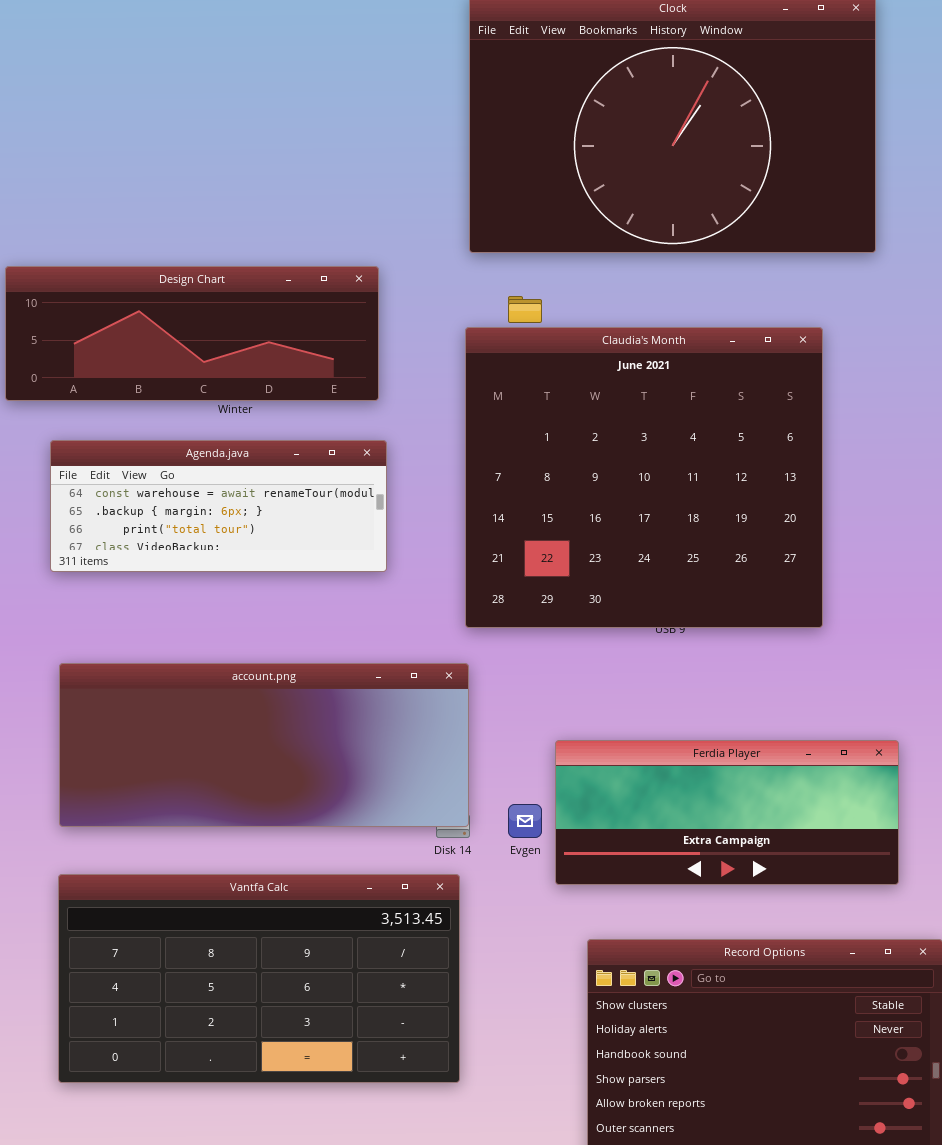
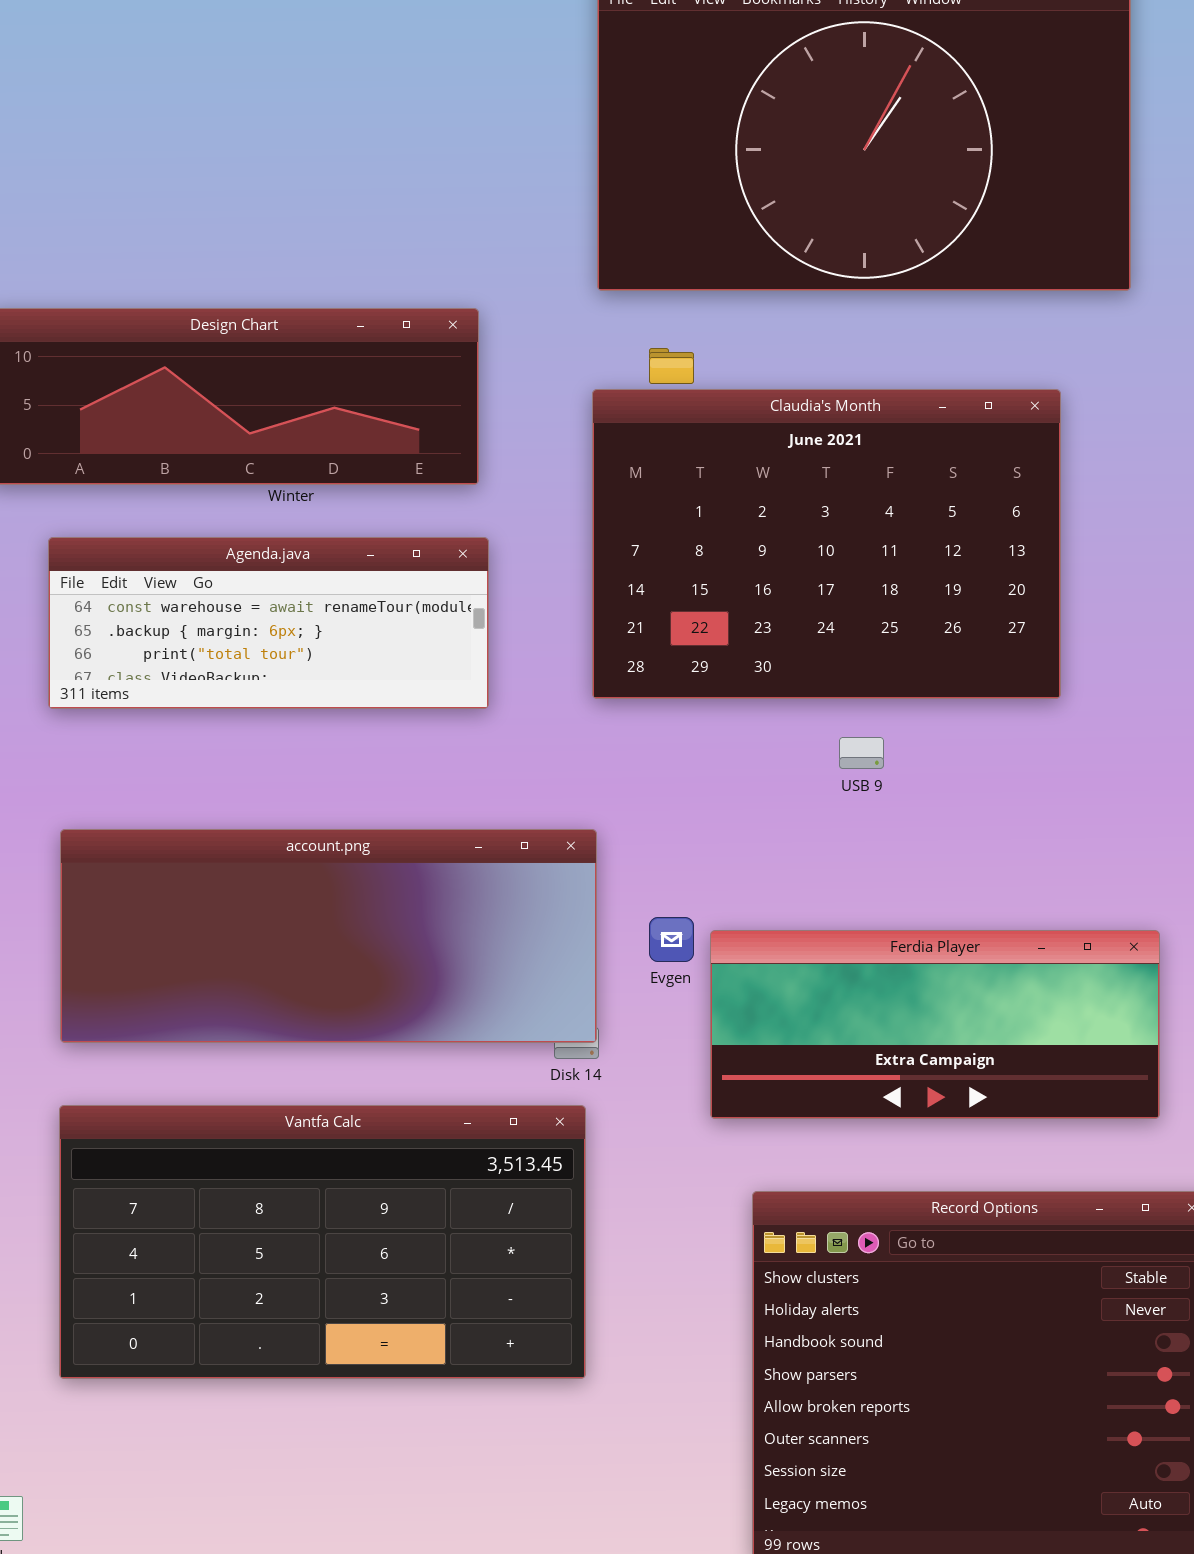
Claudia's Month: [465,327,823,628] -> [592,389,1061,699], resized
Evgen: [508,804,542,838] -> [649,917,694,962], moved

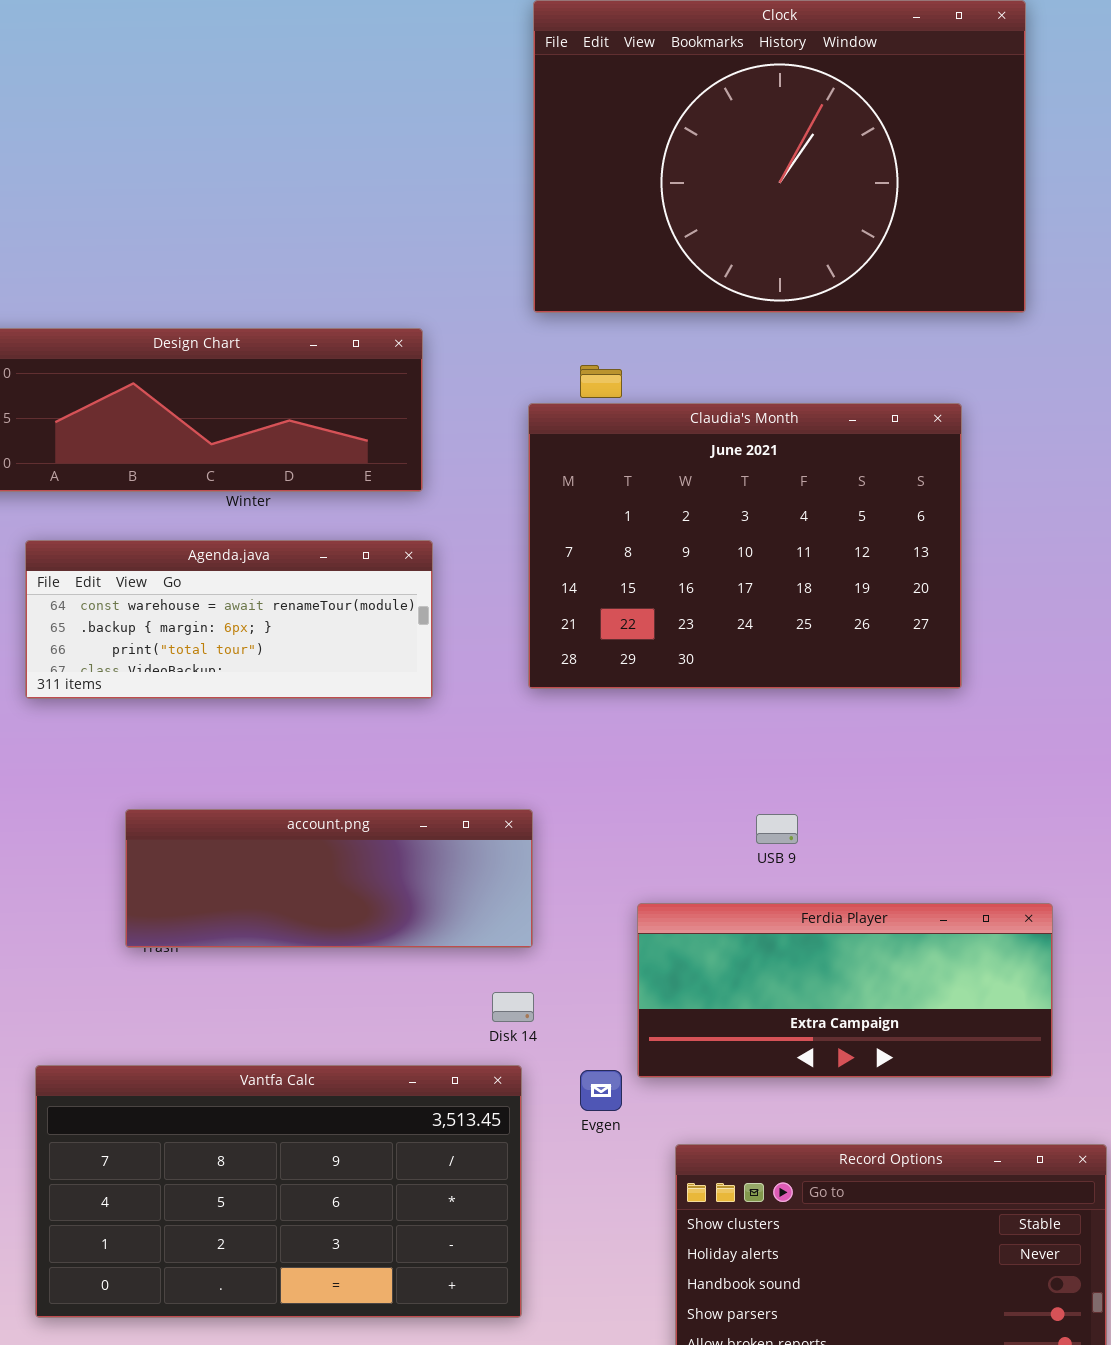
USB 9: [839,737,884,769] -> [756,814,798,844], moved
account.png: [60,829,597,1043] -> [125,809,533,948], resized
Evgen: [649,917,694,962] -> [580,1070,622,1111], moved

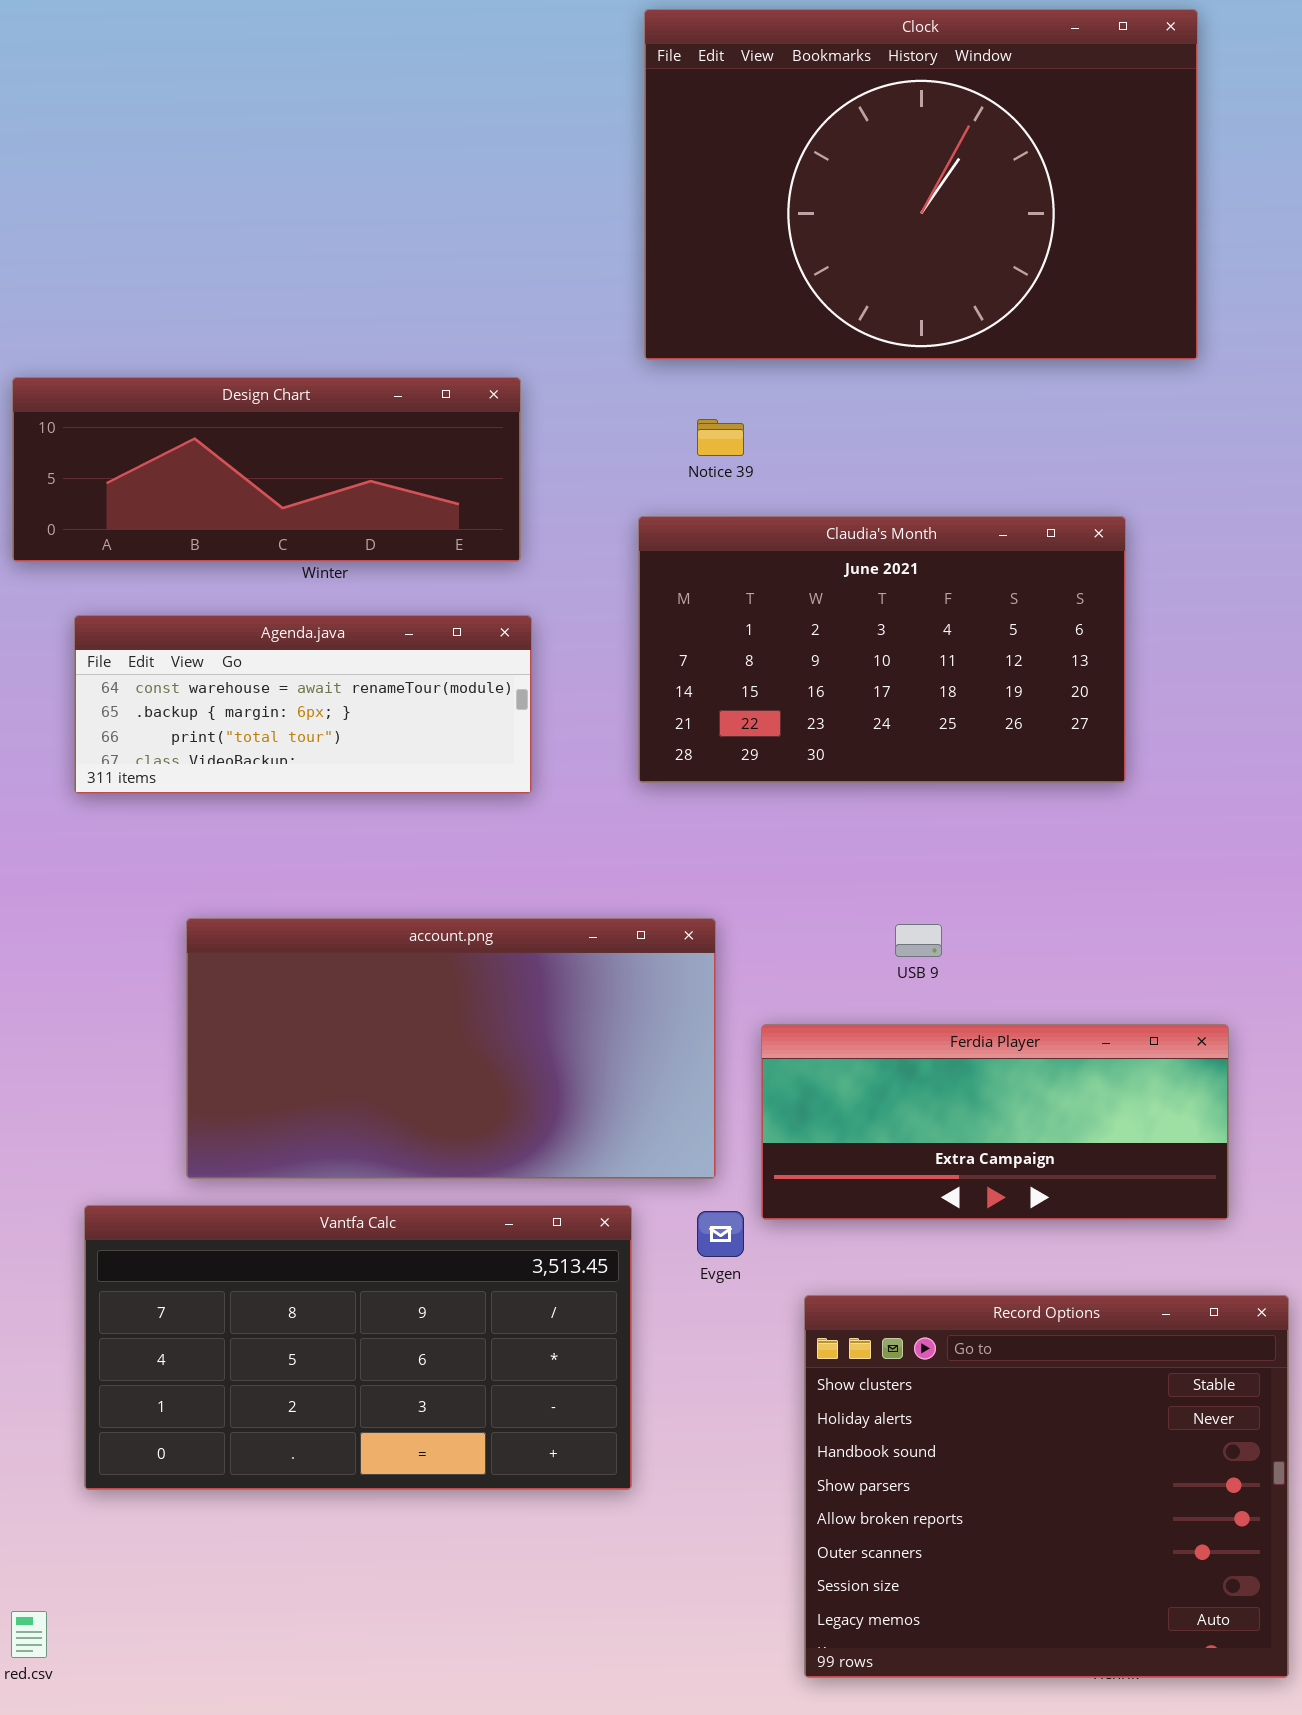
Claudia's Month: [528,403,962,689] -> [638,516,1126,783], resized
account.png: [125,809,533,948] -> [186,918,716,1179], resized

